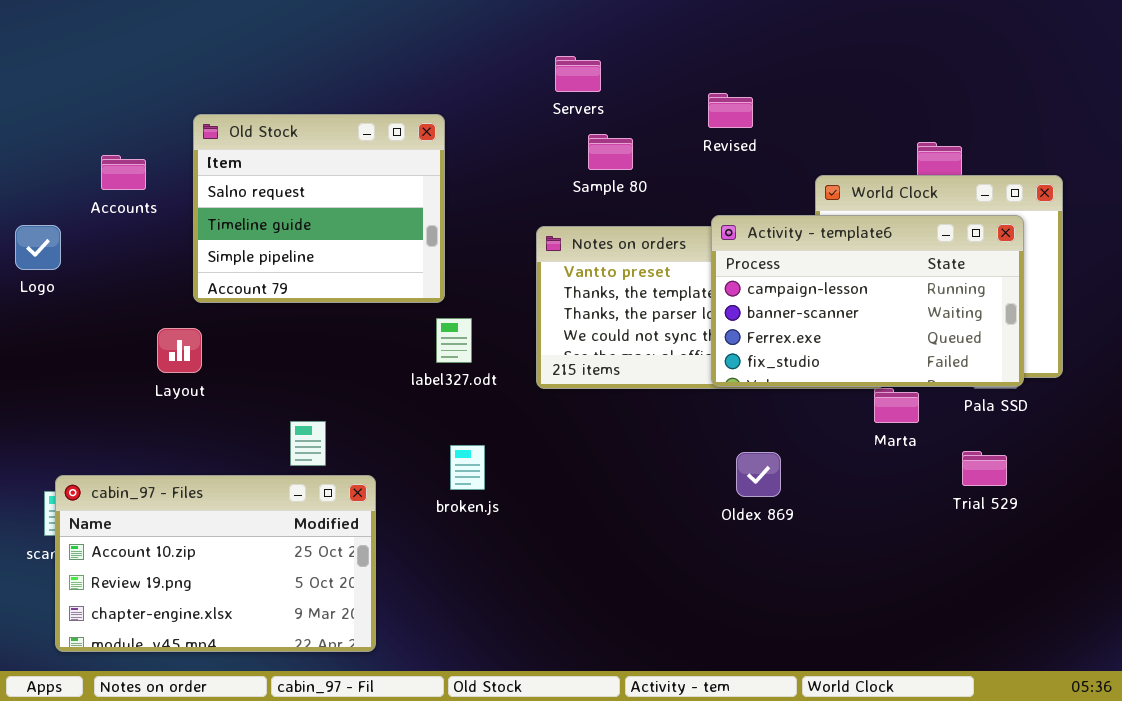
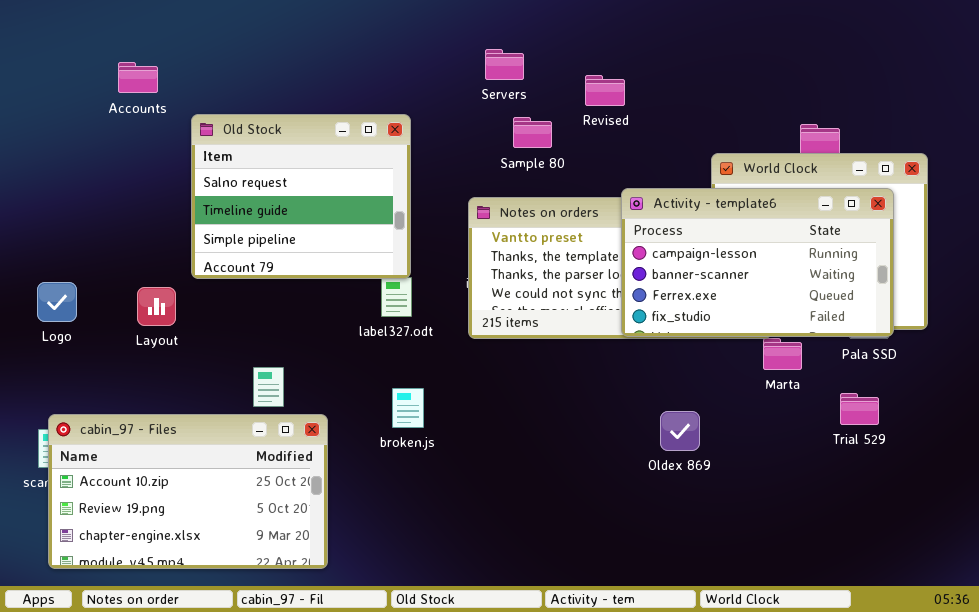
Revised: [708,93,753,128] -> [585,75,625,106], moved
Old Stock: [193,114,445,303] -> [191,114,411,279], moved
Accounts: [101,155,146,190] -> [118,62,158,93], moved
Logo: [15,225,61,270] -> [37,282,77,322], moved
Oldex 869: [736,452,781,497] -> [660,411,700,451], moved

